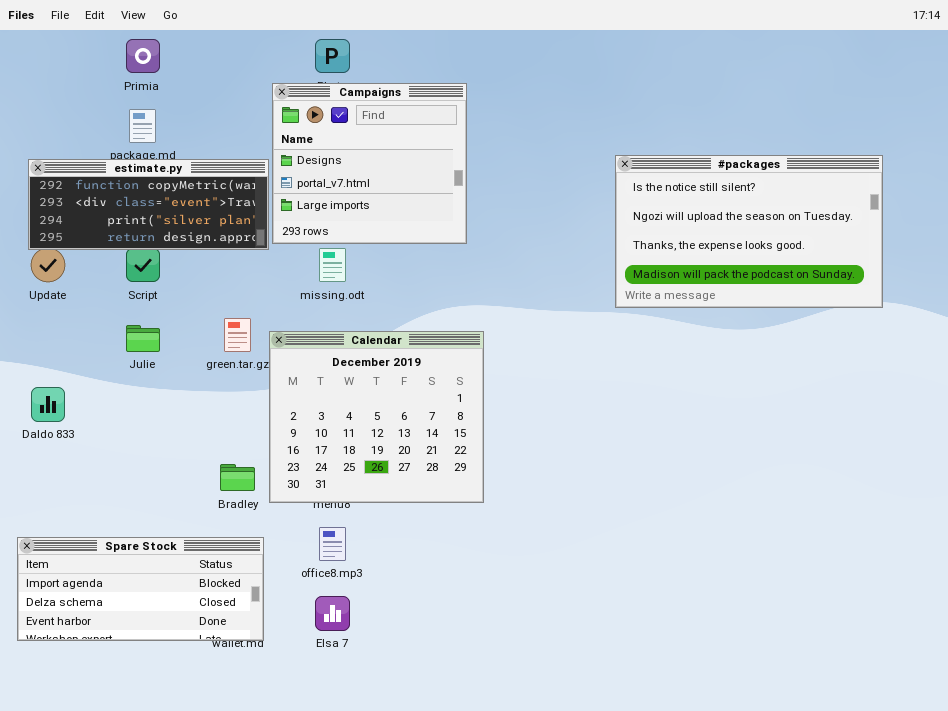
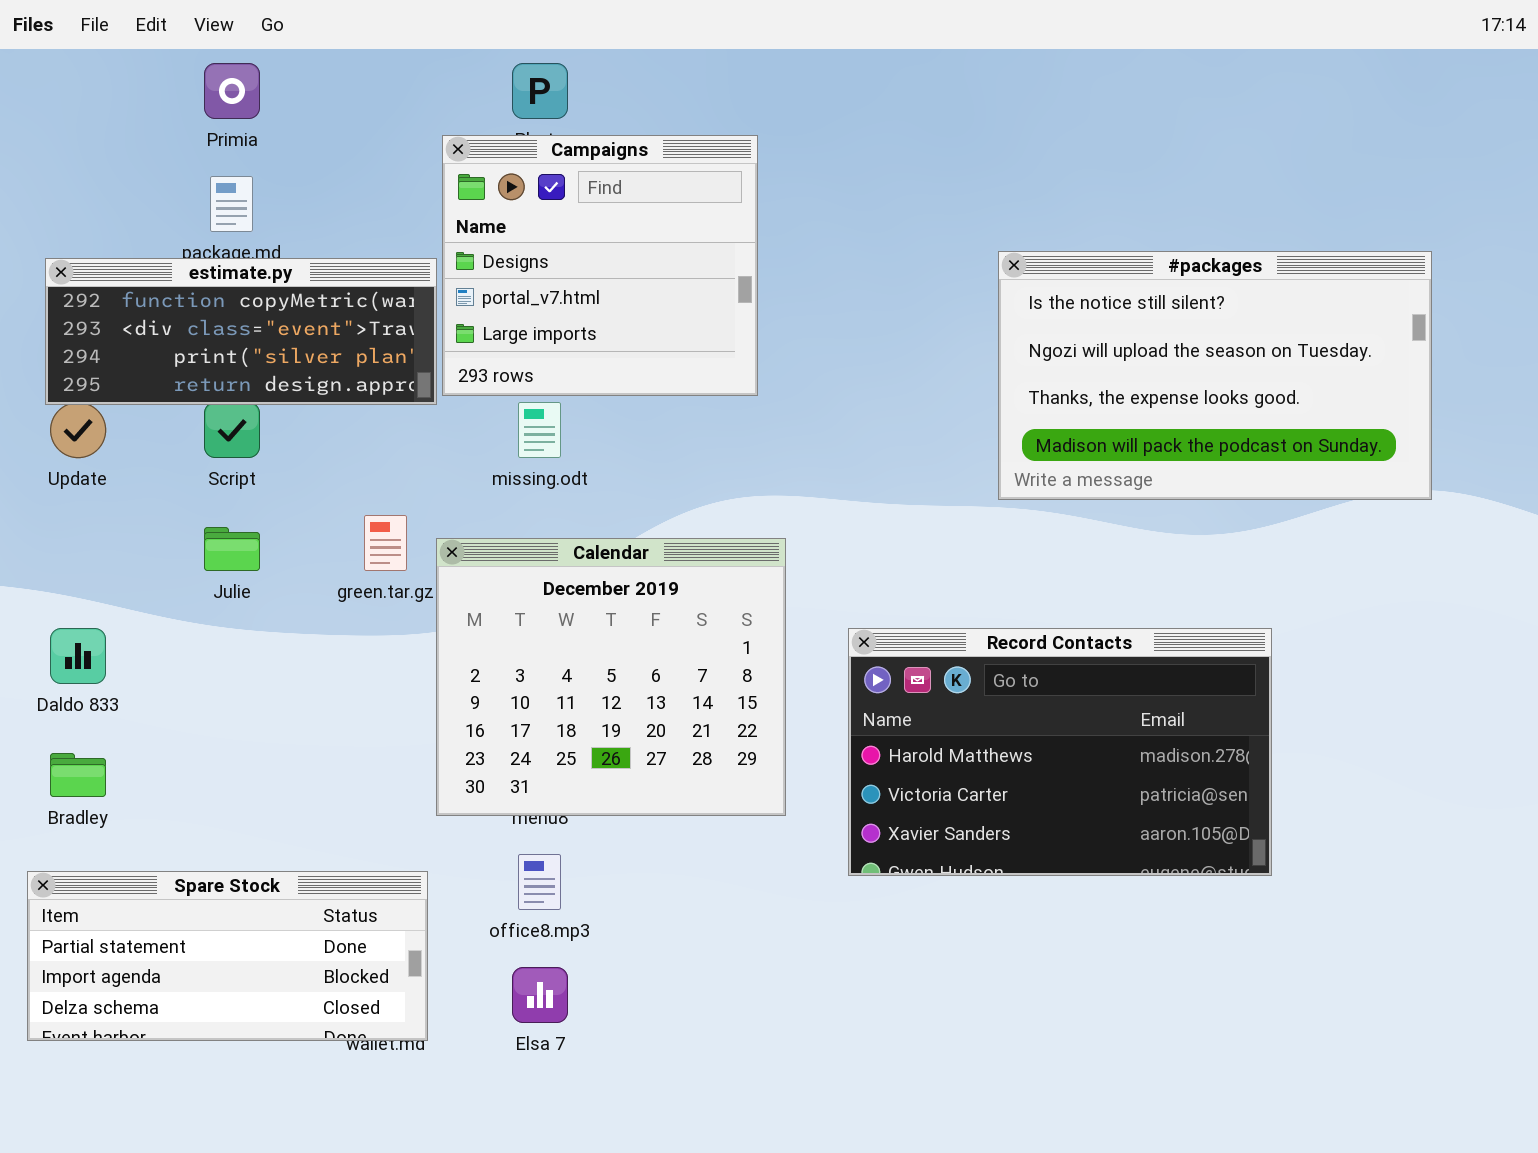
Record Contacts: none -> [848,628,1272,876], opened
Bradley: [220,464,255,491] -> [50,753,106,797], moved
Spare Stock: [17,537,264,641] -> [27,871,428,1041], scrolled up 1 row

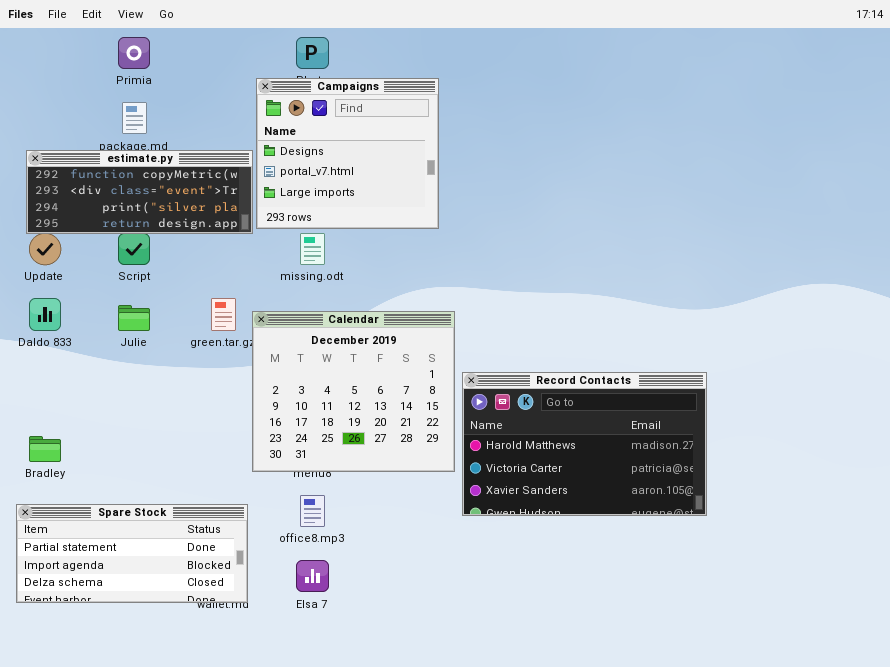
#packages: [998,251,1432,500] -> none, closed
Daldo 833: [50,628,106,684] -> [29,298,61,331], moved
Record Contacts: [848,628,1272,876] -> [462,372,707,516], moved

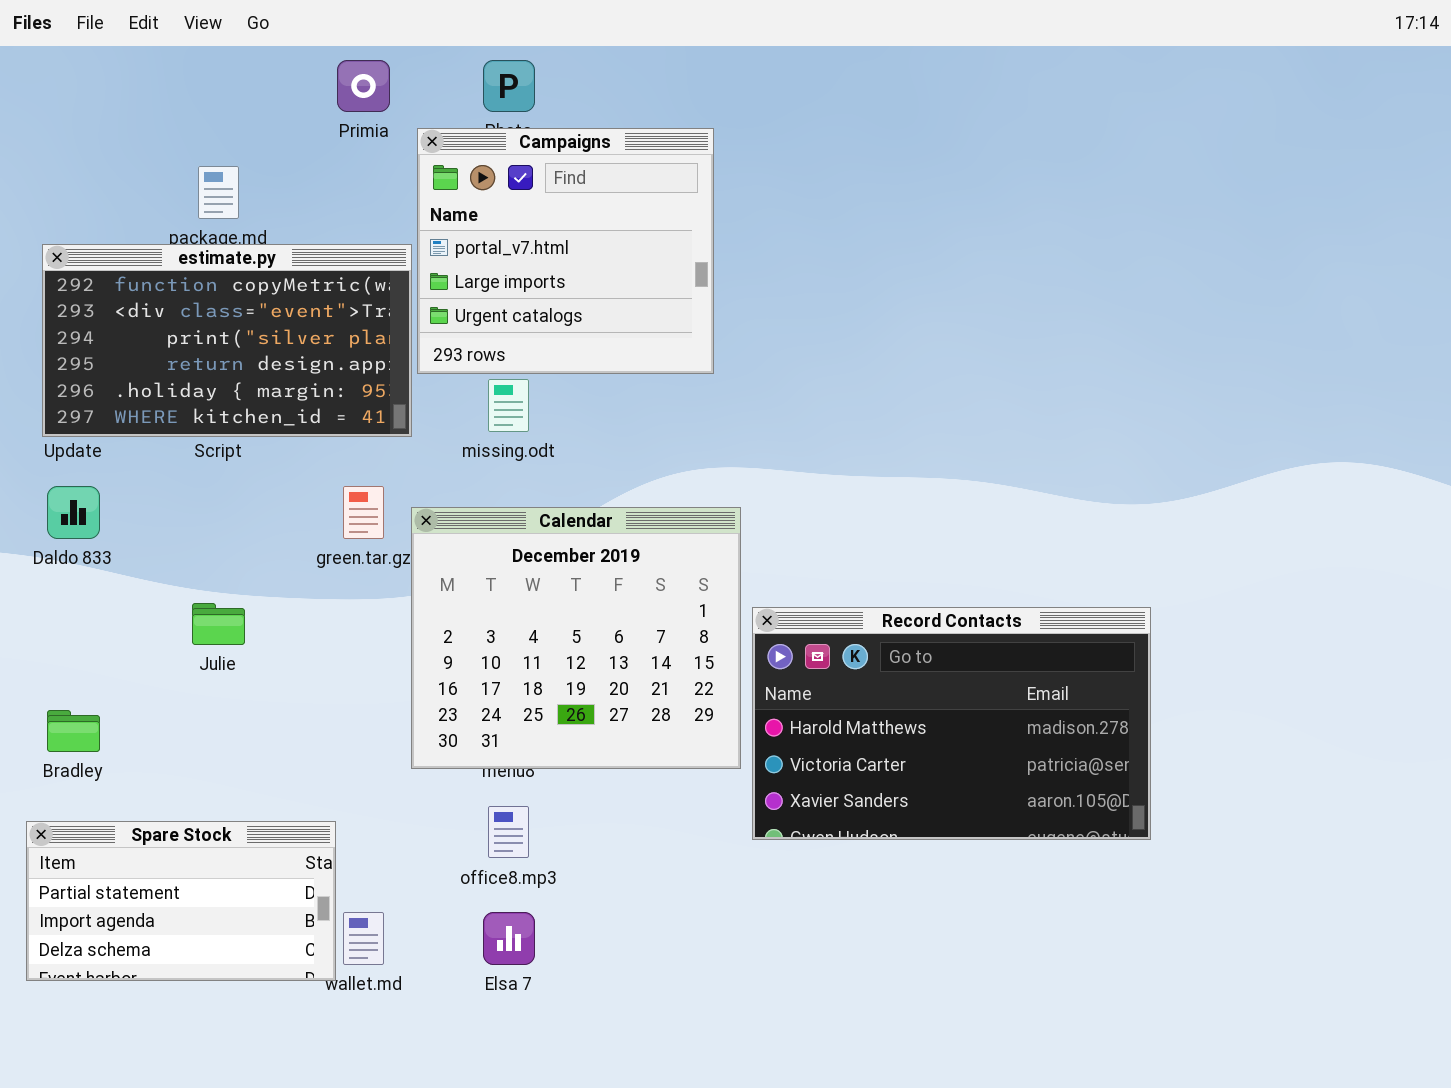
Primia: [118,37,150,69] -> [337,60,390,112], moved
Campaigns: [256,78,439,229] -> [417,128,714,374], scrolled down 1 row
estimate.py: [26,150,253,234] -> [42,244,412,437], resized
Julie: [118,305,150,331] -> [192,603,245,645], moved
Spare Stock: [16,504,248,603] -> [26,821,336,981], resized

